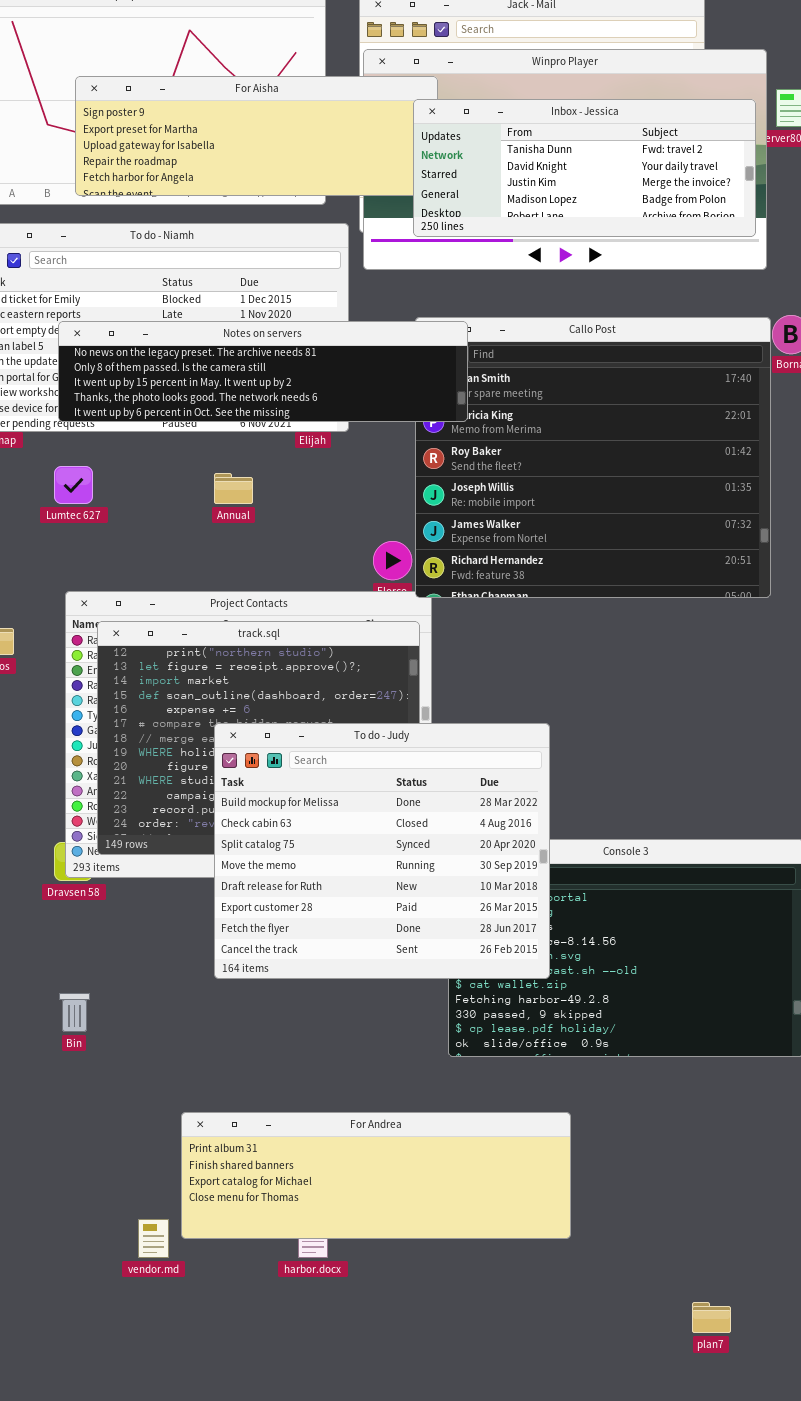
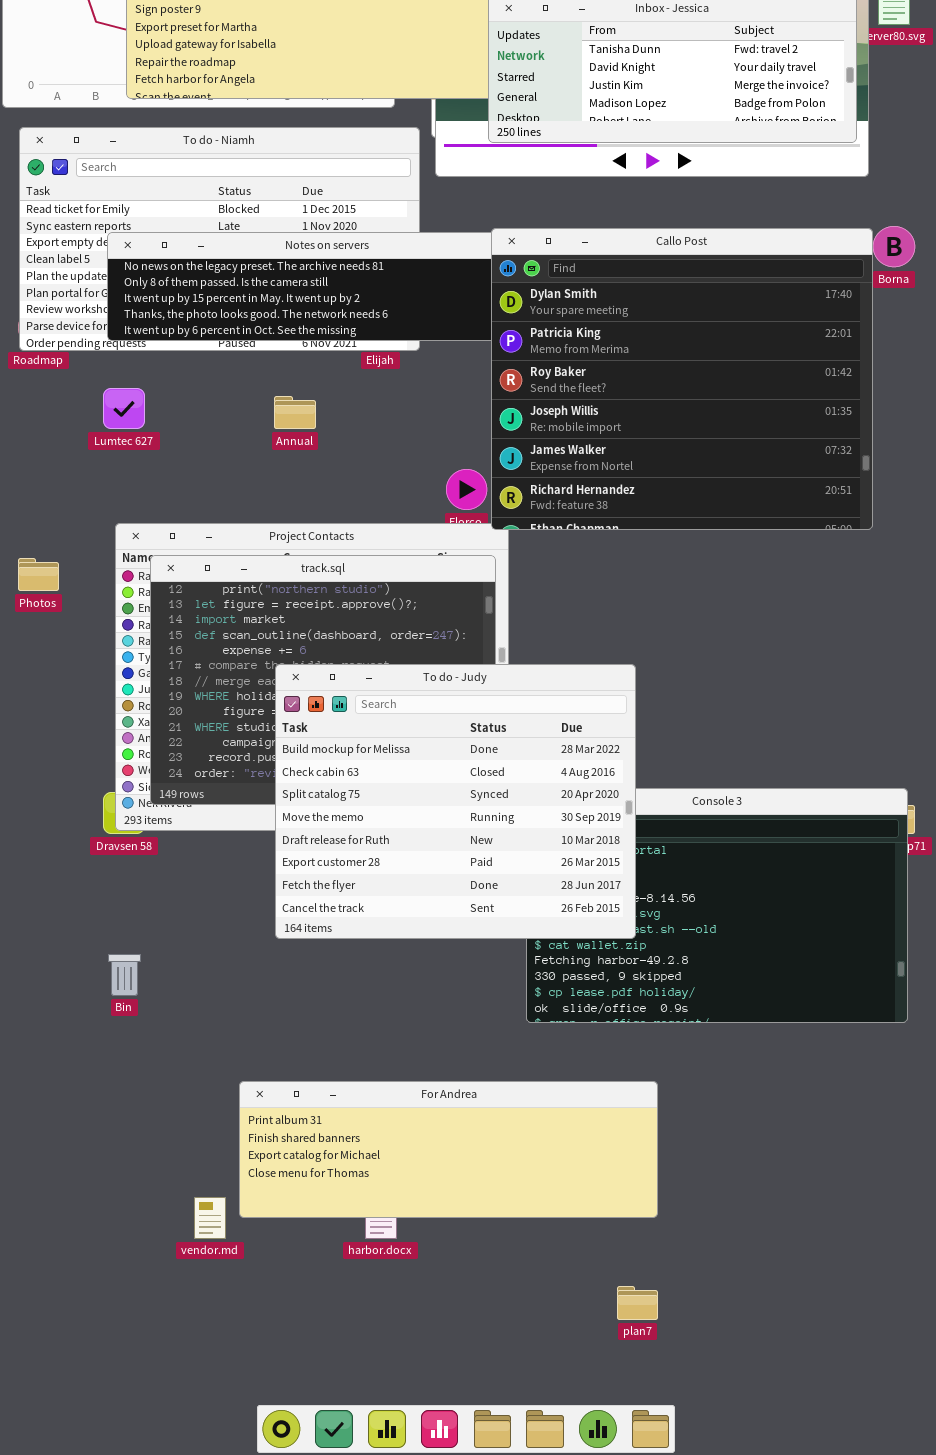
Callo Post: [415,317,771,598] -> [491,228,873,530], raised
plan7: [692,1302,731,1333] -> [617,1286,658,1320], moved

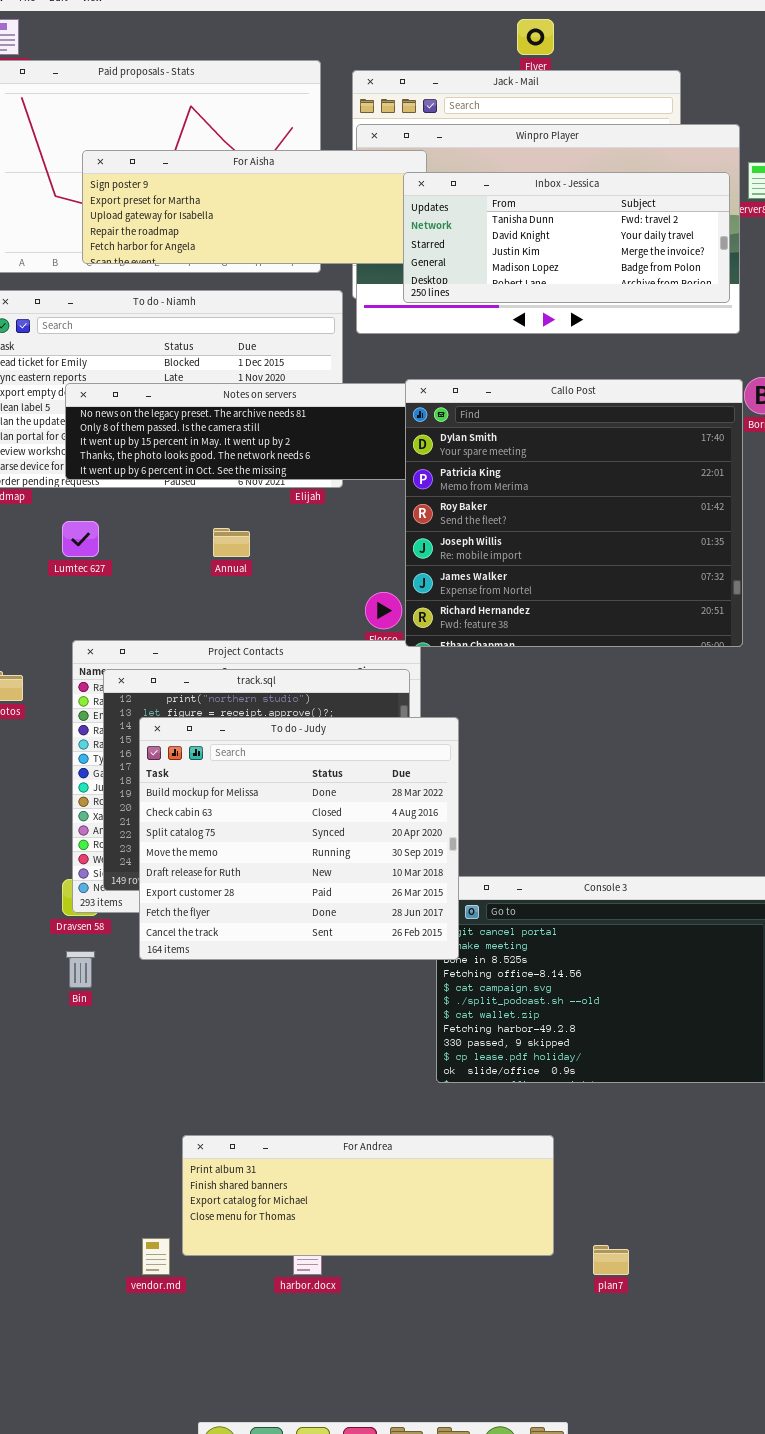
To do - Judy: [275,664,636,939] -> [139,717,459,960], moved
Bin: [108,954,141,996] -> [66,951,95,988], moved
plan7: [617,1286,658,1320] -> [593,1245,629,1275], moved

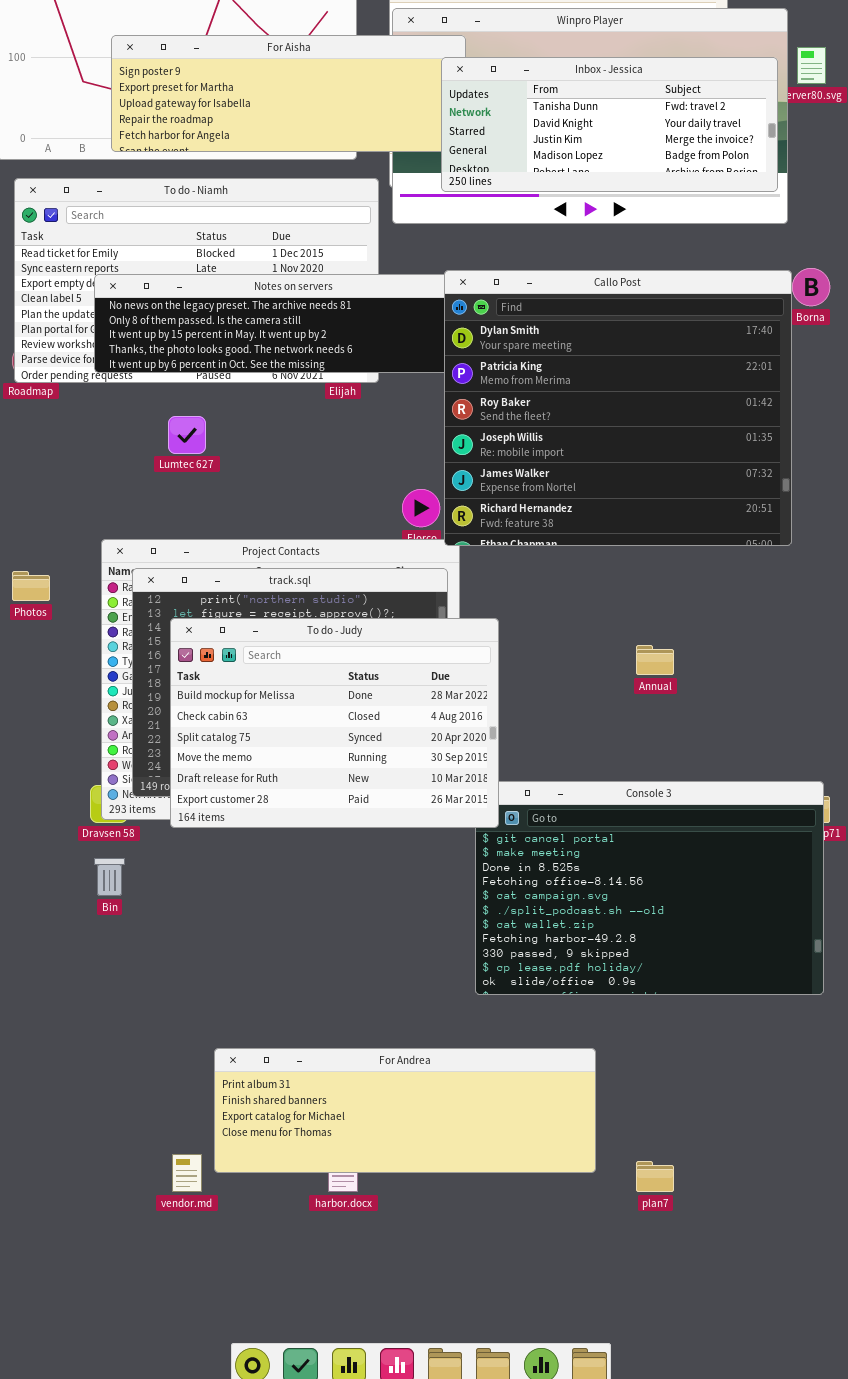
Lumtec 627: [62,521,99,557] -> [168,416,206,454], moved
Annual: [213,528,250,557] -> [636,645,674,675], moved
To do - Judy: [139,717,459,960] -> [170,618,499,828], resized

